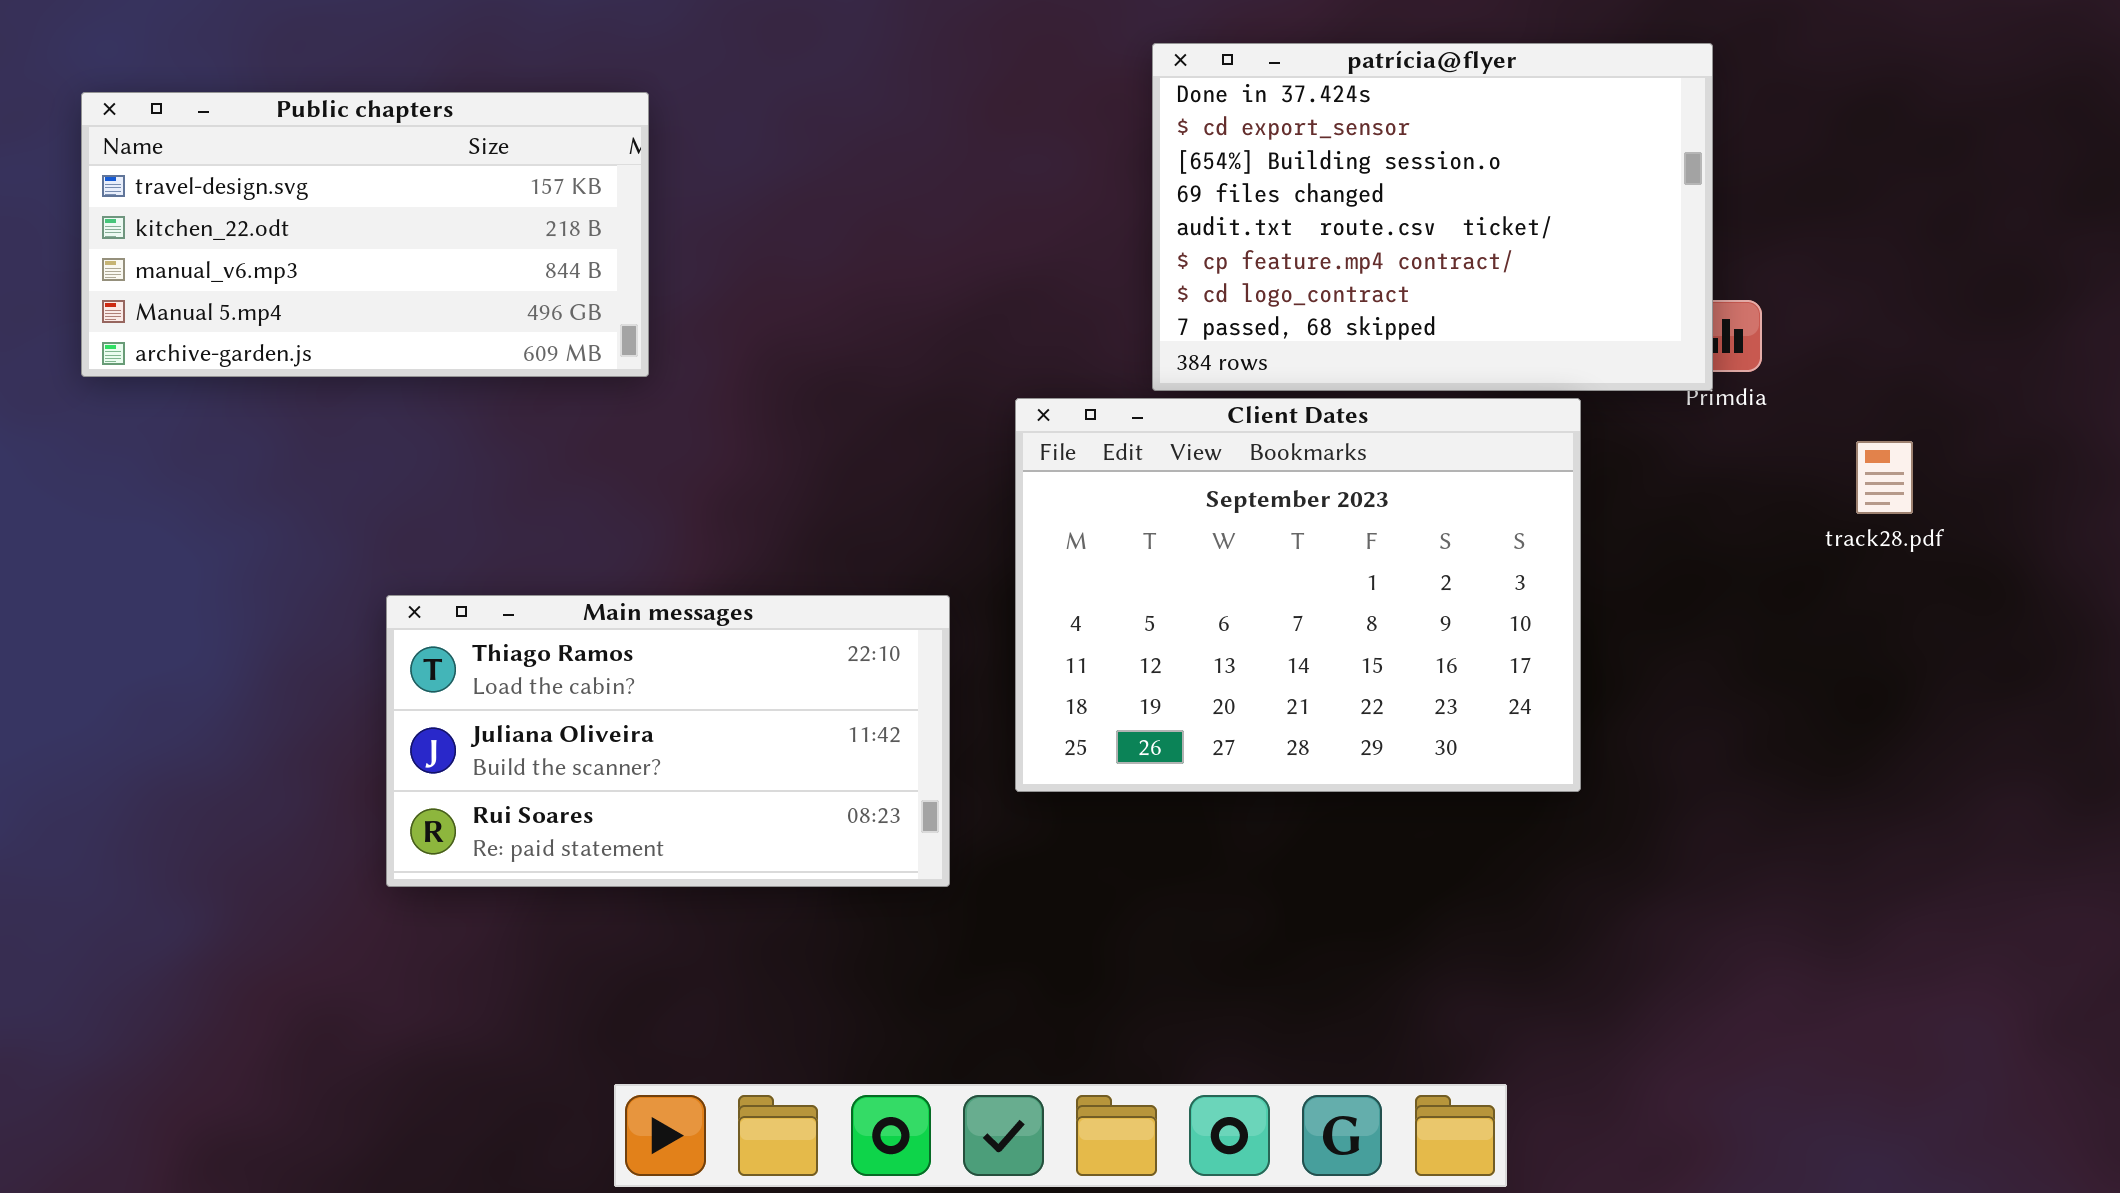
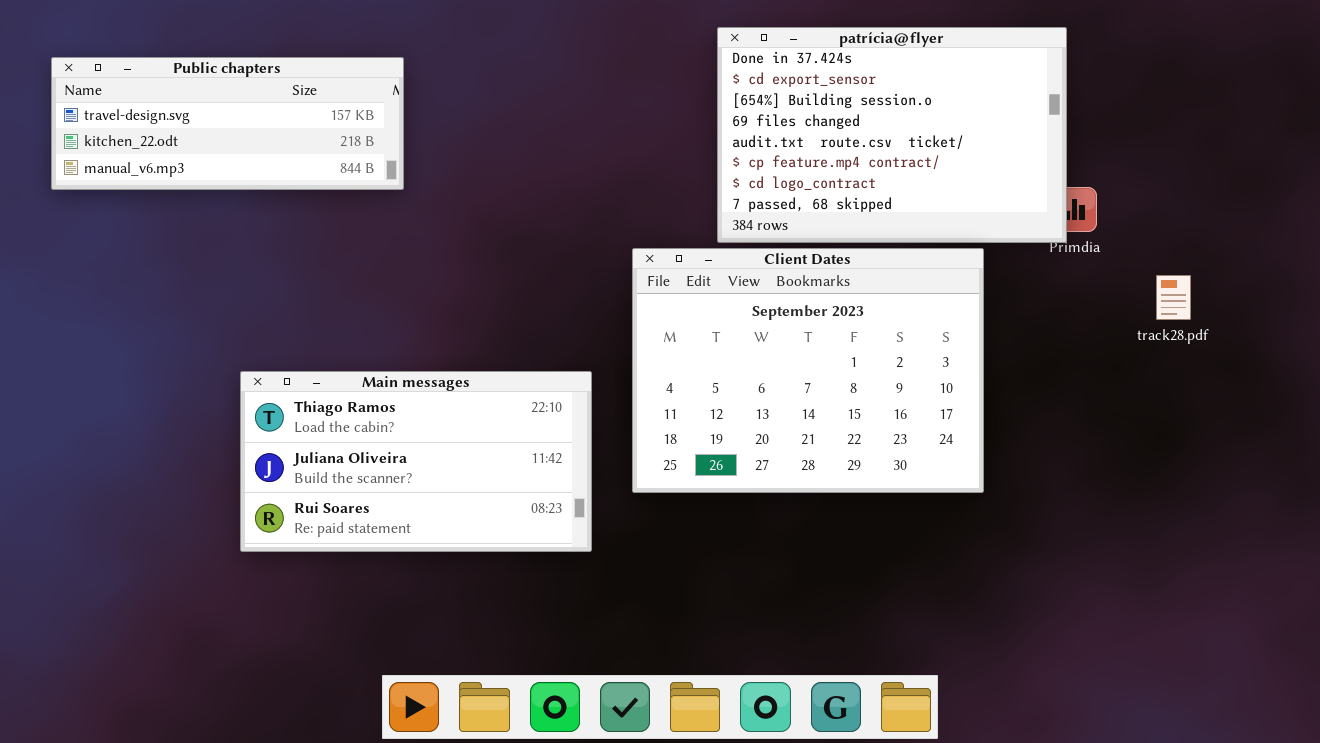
Public chapters: [81,92,649,377] -> [51,57,404,190], resized

